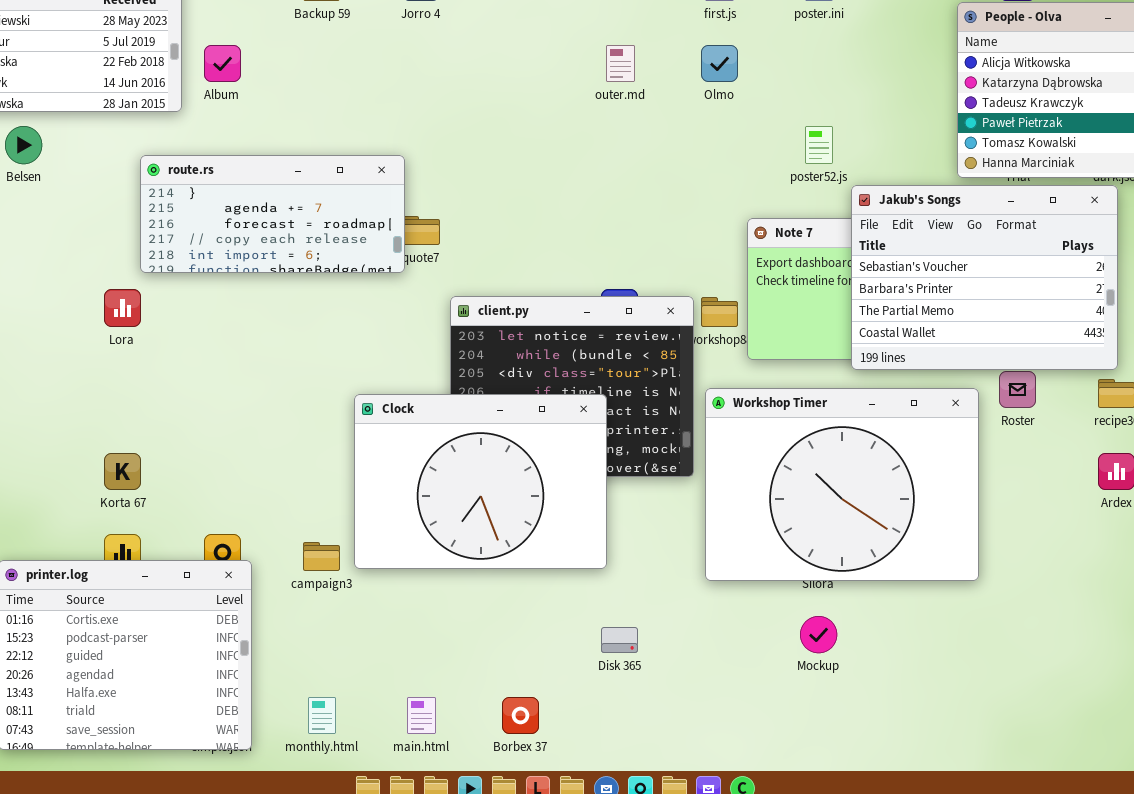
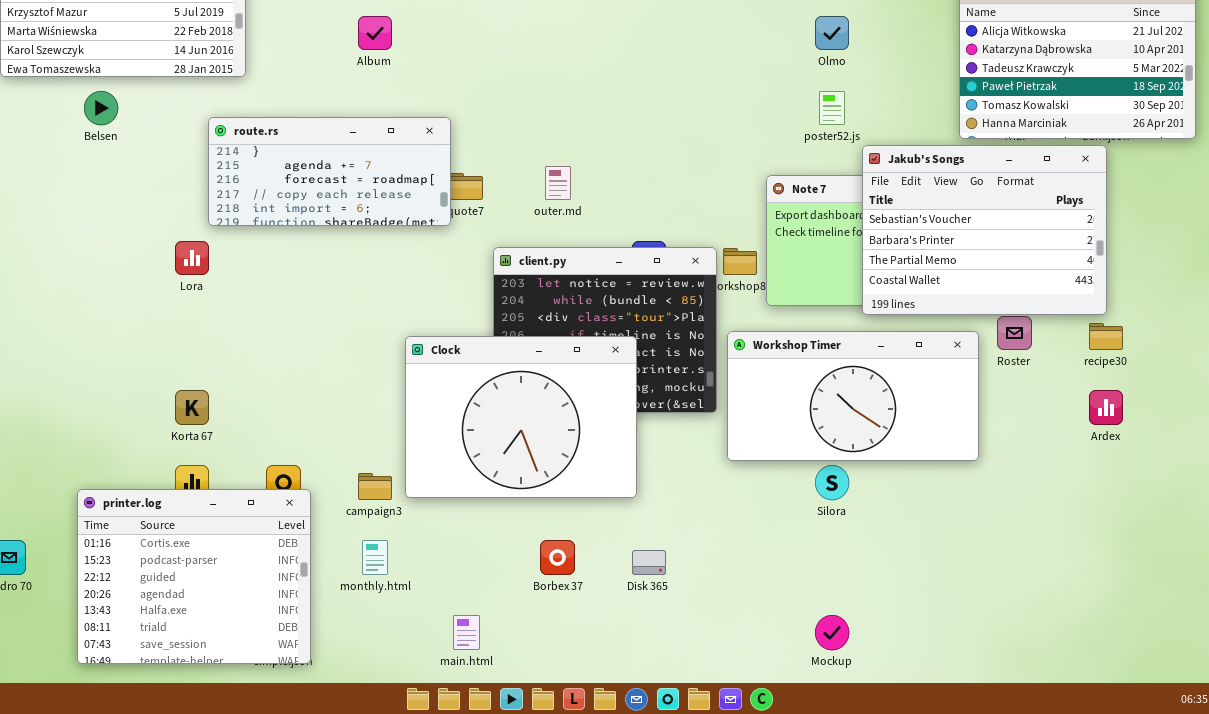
Album: [204,45,241,82] -> [358,16,392,50], moved
outer.md: [606,45,635,82] -> [545,166,571,200], moved
Olmo: [701,45,738,82] -> [815,16,849,50], moved
Workshop Timer: [705,388,979,581] -> [727,331,979,461], resized
Mockup: [800,616,837,653] -> [815,615,849,650], moved
monthly.html: [308,697,336,734] -> [362,540,388,575], moved
Borbex 37: [502,697,539,734] -> [540,540,575,575], moved

